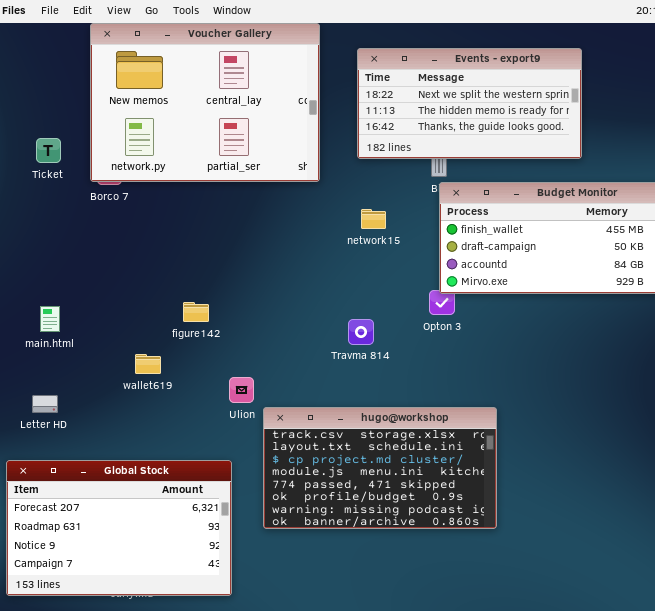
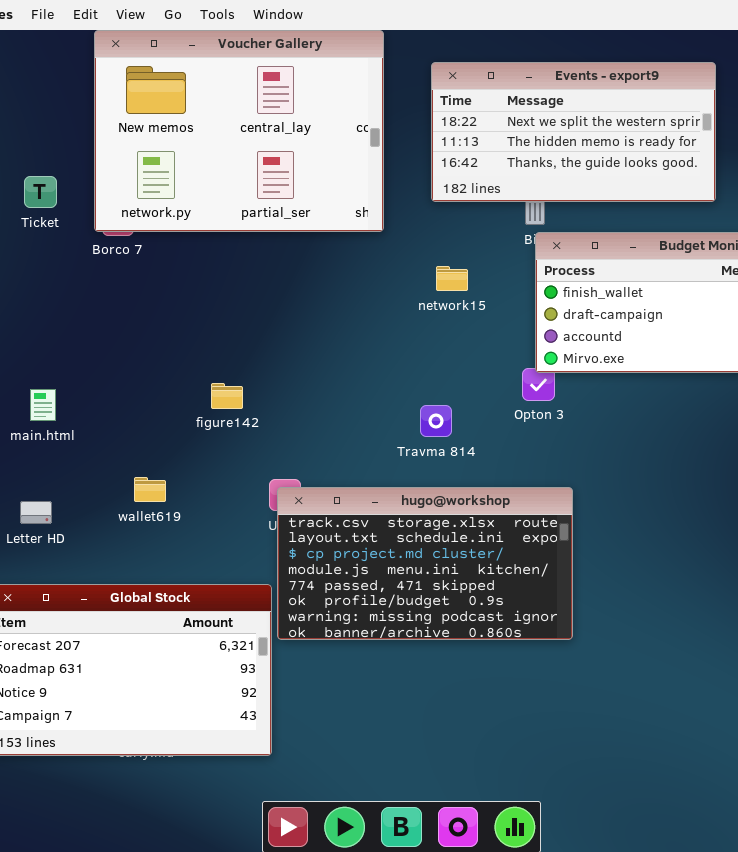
wallet619: [135,354,161,374] -> [134,477,166,502], moved
hugo@workshop: [263,407,497,529] -> [277,487,573,640], moved

